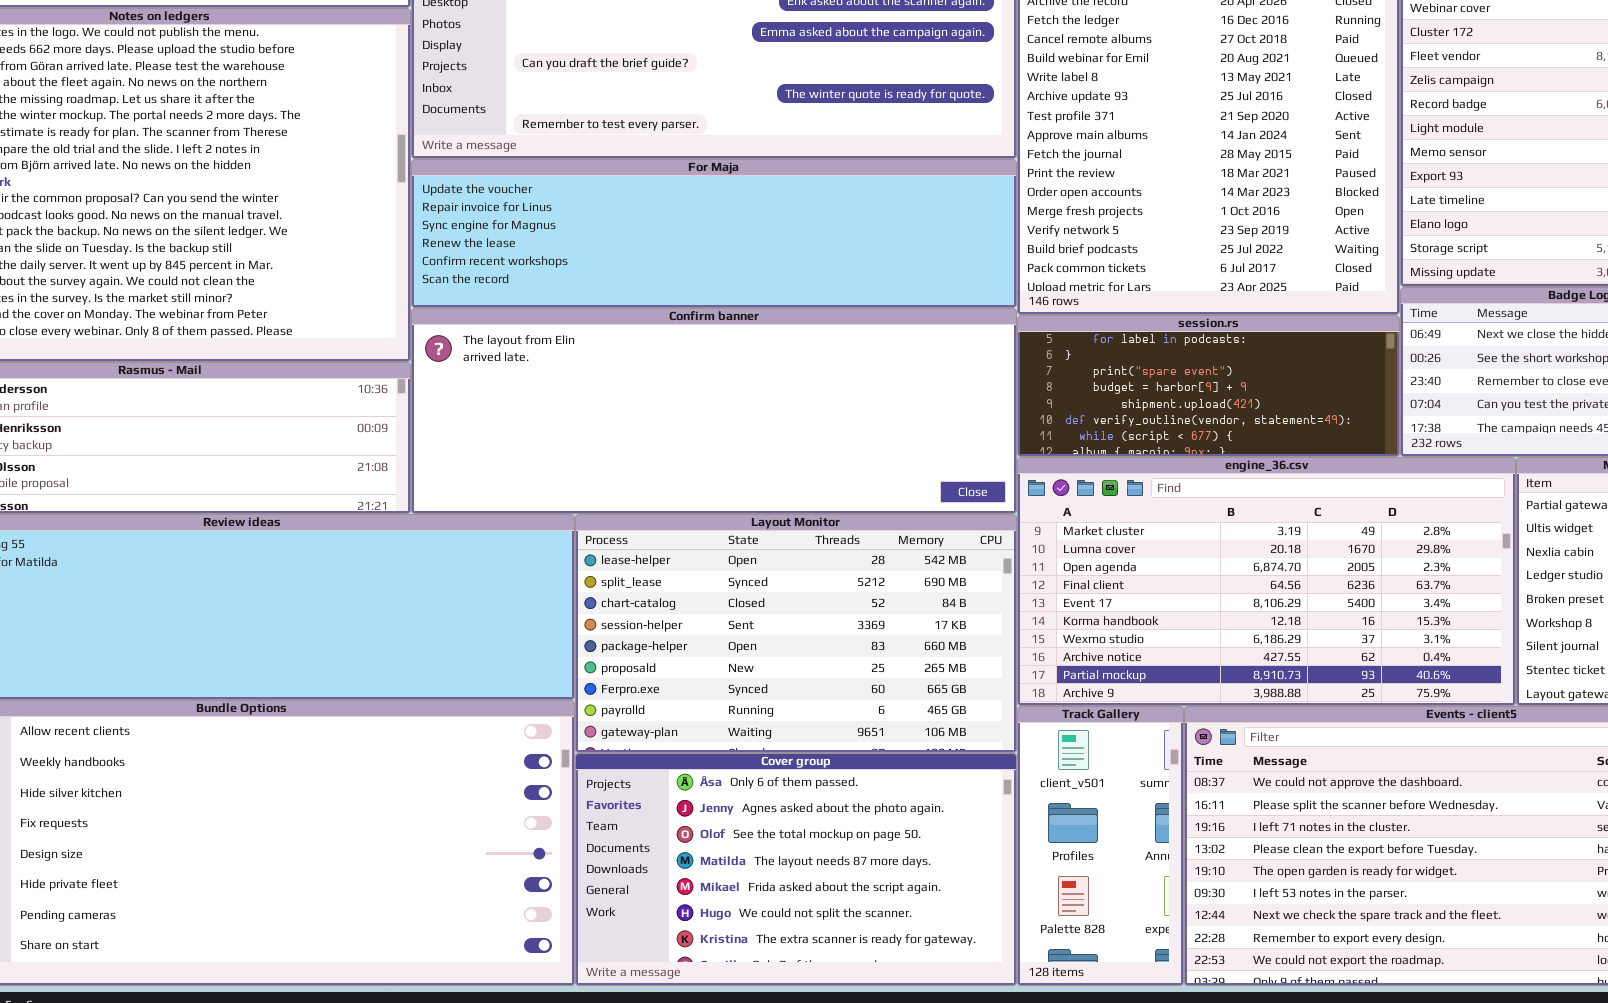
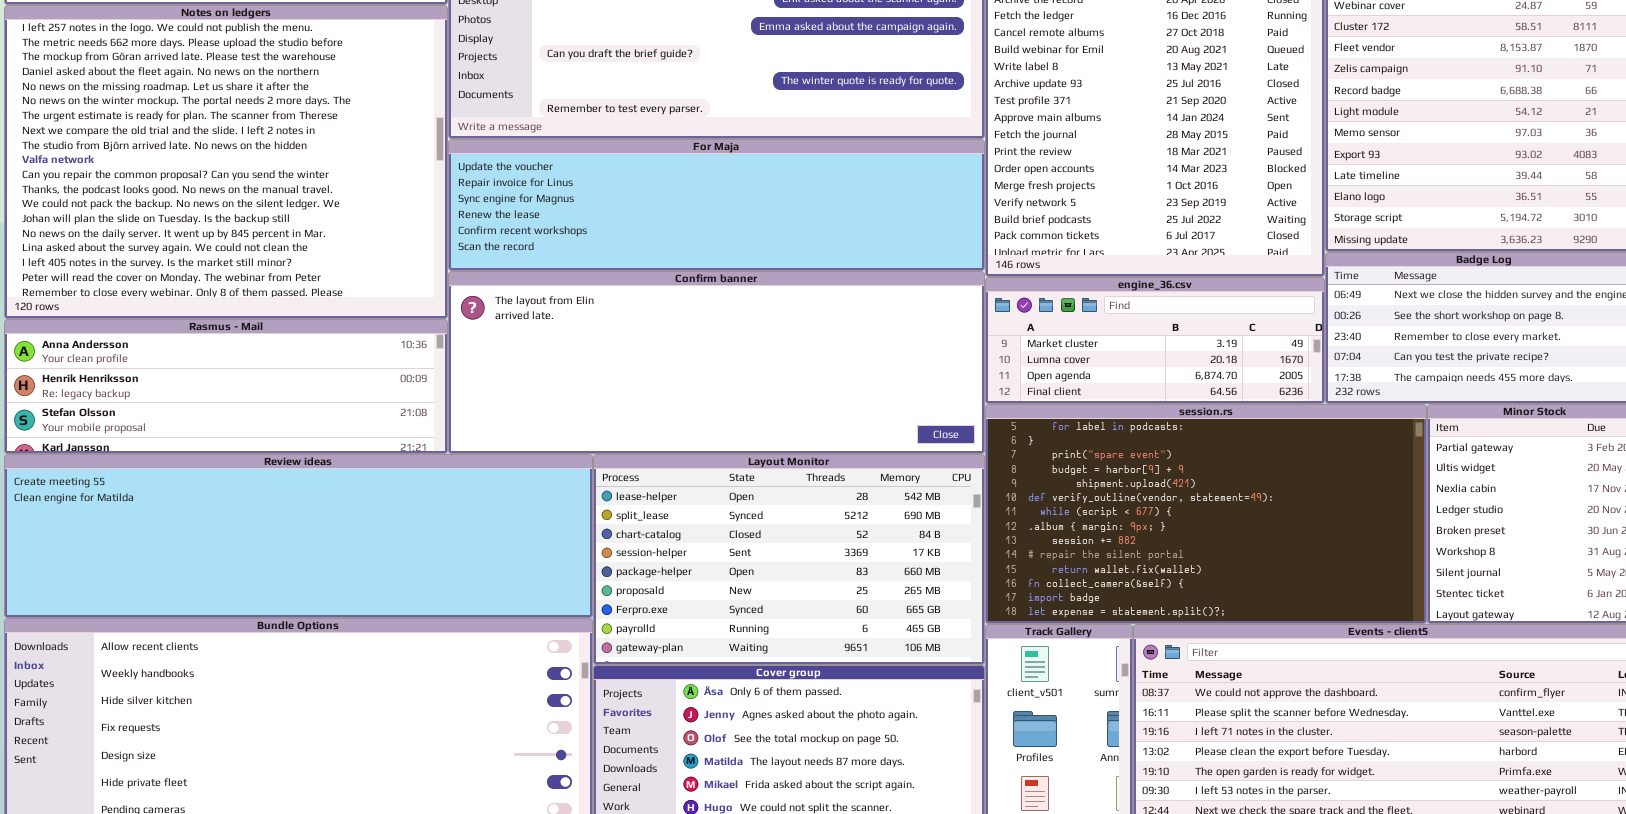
session.rs: [1017,315,1400,457] -> [985,404,1427,624], moved, resized
engine_36.csv: [1017,457,1516,706] -> [985,277,1325,404], moved, resized

